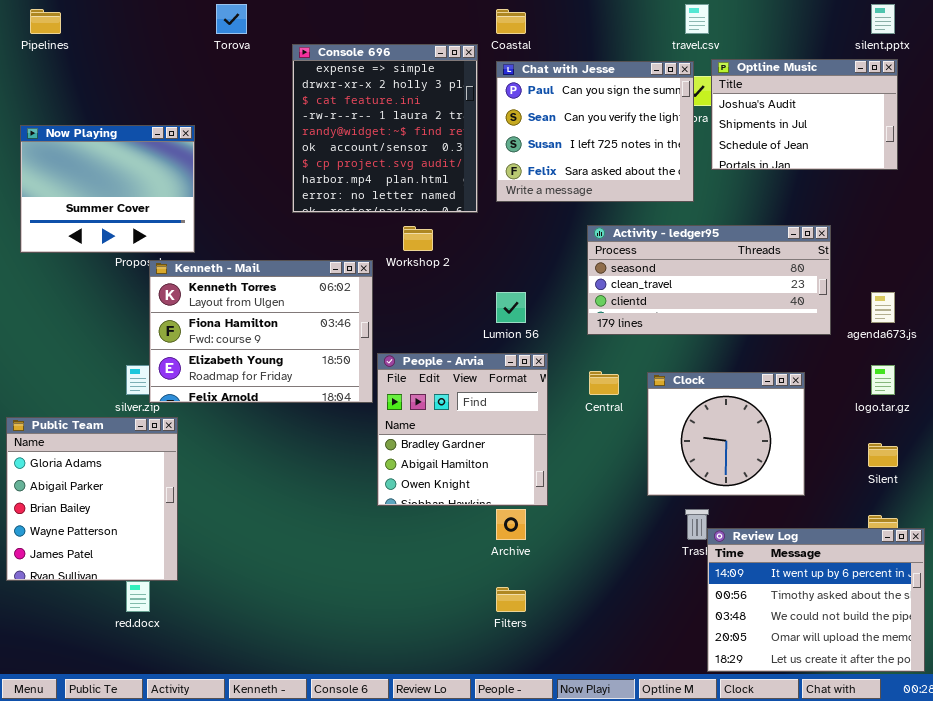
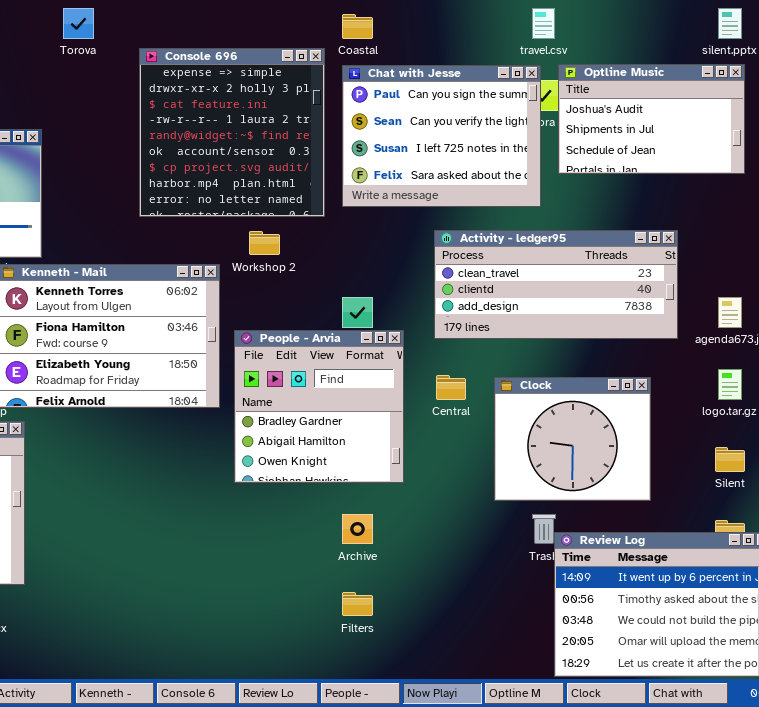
Activity - ledger95: [587,225,831,335] -> [434,230,678,339], scrolled down 1 row
People - Arvia: [377,353,548,506] -> [234,330,404,483], moved

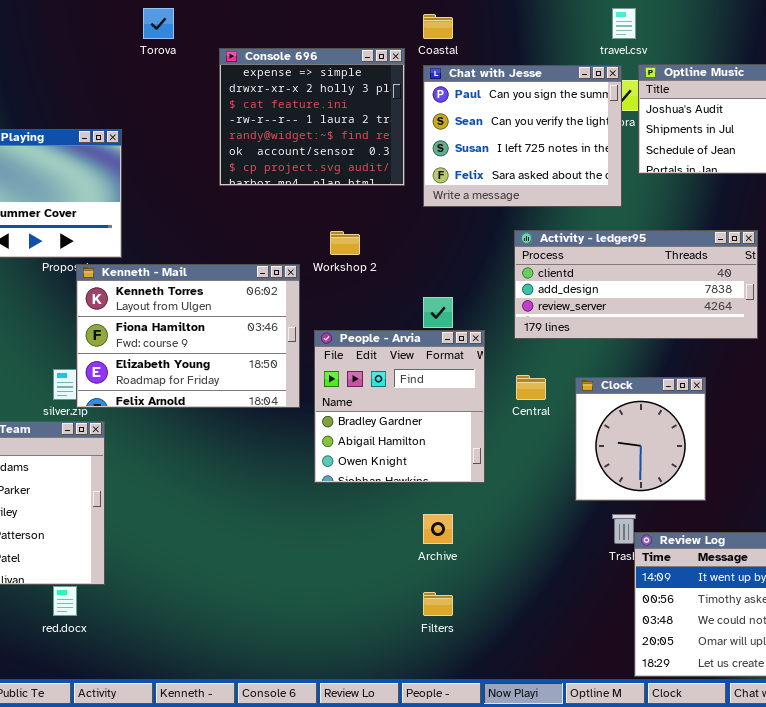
Console 696: [139,48,325,217] -> [219,48,405,186], resized
Activity - ledger95: [434,230,678,339] -> [514,230,758,339], scrolled down 1 row
Clock: [494,377,651,501] -> [575,377,706,501], resized

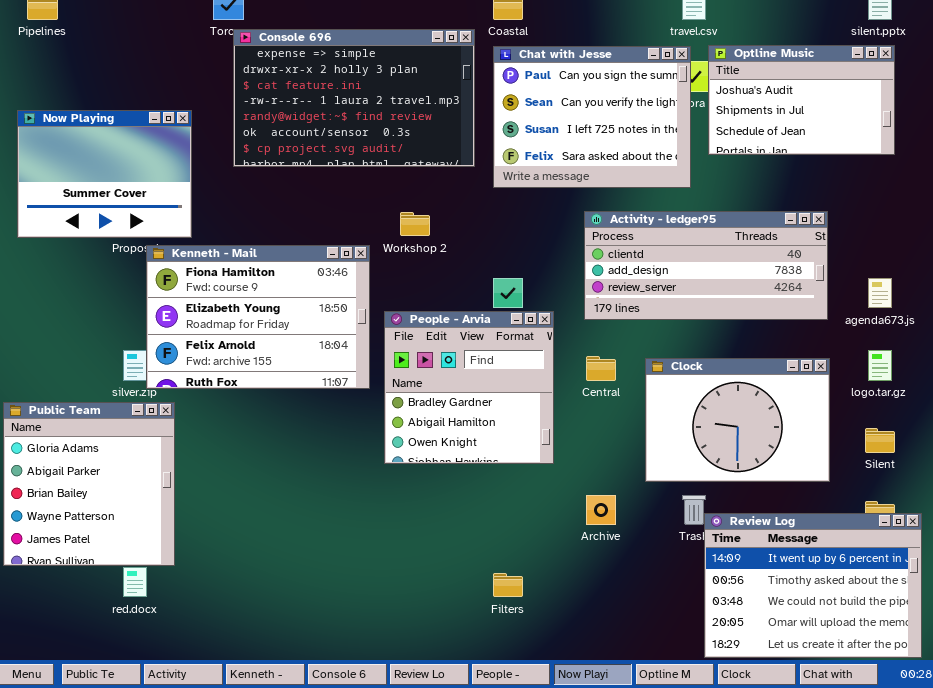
Console 696: [219,48,405,186] -> [233,29,475,167], resized
Kenneth - Mail: [76,264,300,408] -> [146,245,370,389], scrolled down 1 row
Clock: [575,377,706,501] -> [645,358,830,482], resized
Archive: [423,514,453,544] -> [586,495,616,525], moved

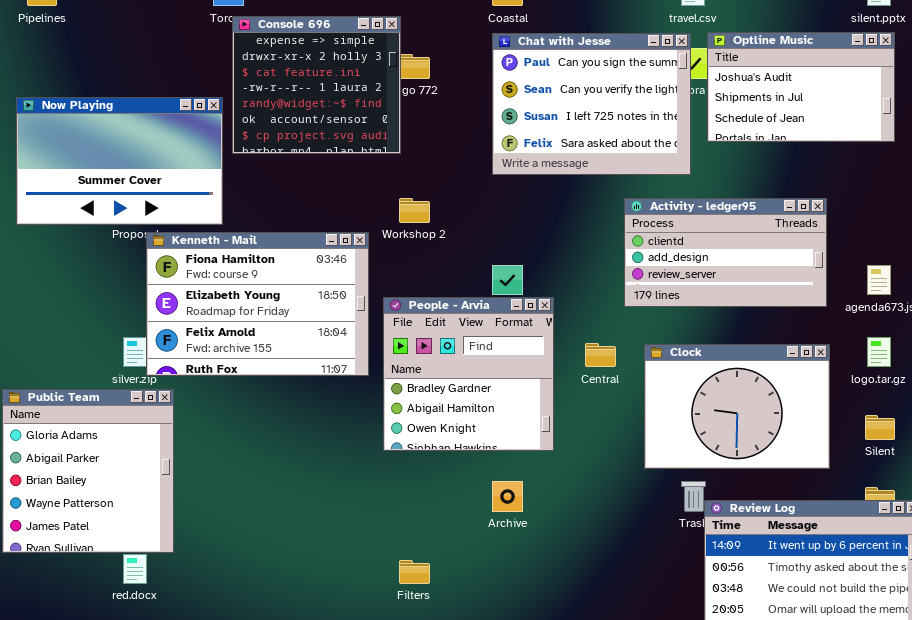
Console 696: [233,29,475,167] -> [232,16,401,154], resized
Now Playing: [17,110,192,238] -> [16,97,223,225], resized
Activity - ledger95: [584,211,828,320] -> [624,198,827,307], resized
Archive: [586,495,616,525] -> [492,481,523,512], moved
Filters: [493,573,523,597] -> [399,560,430,584], moved

